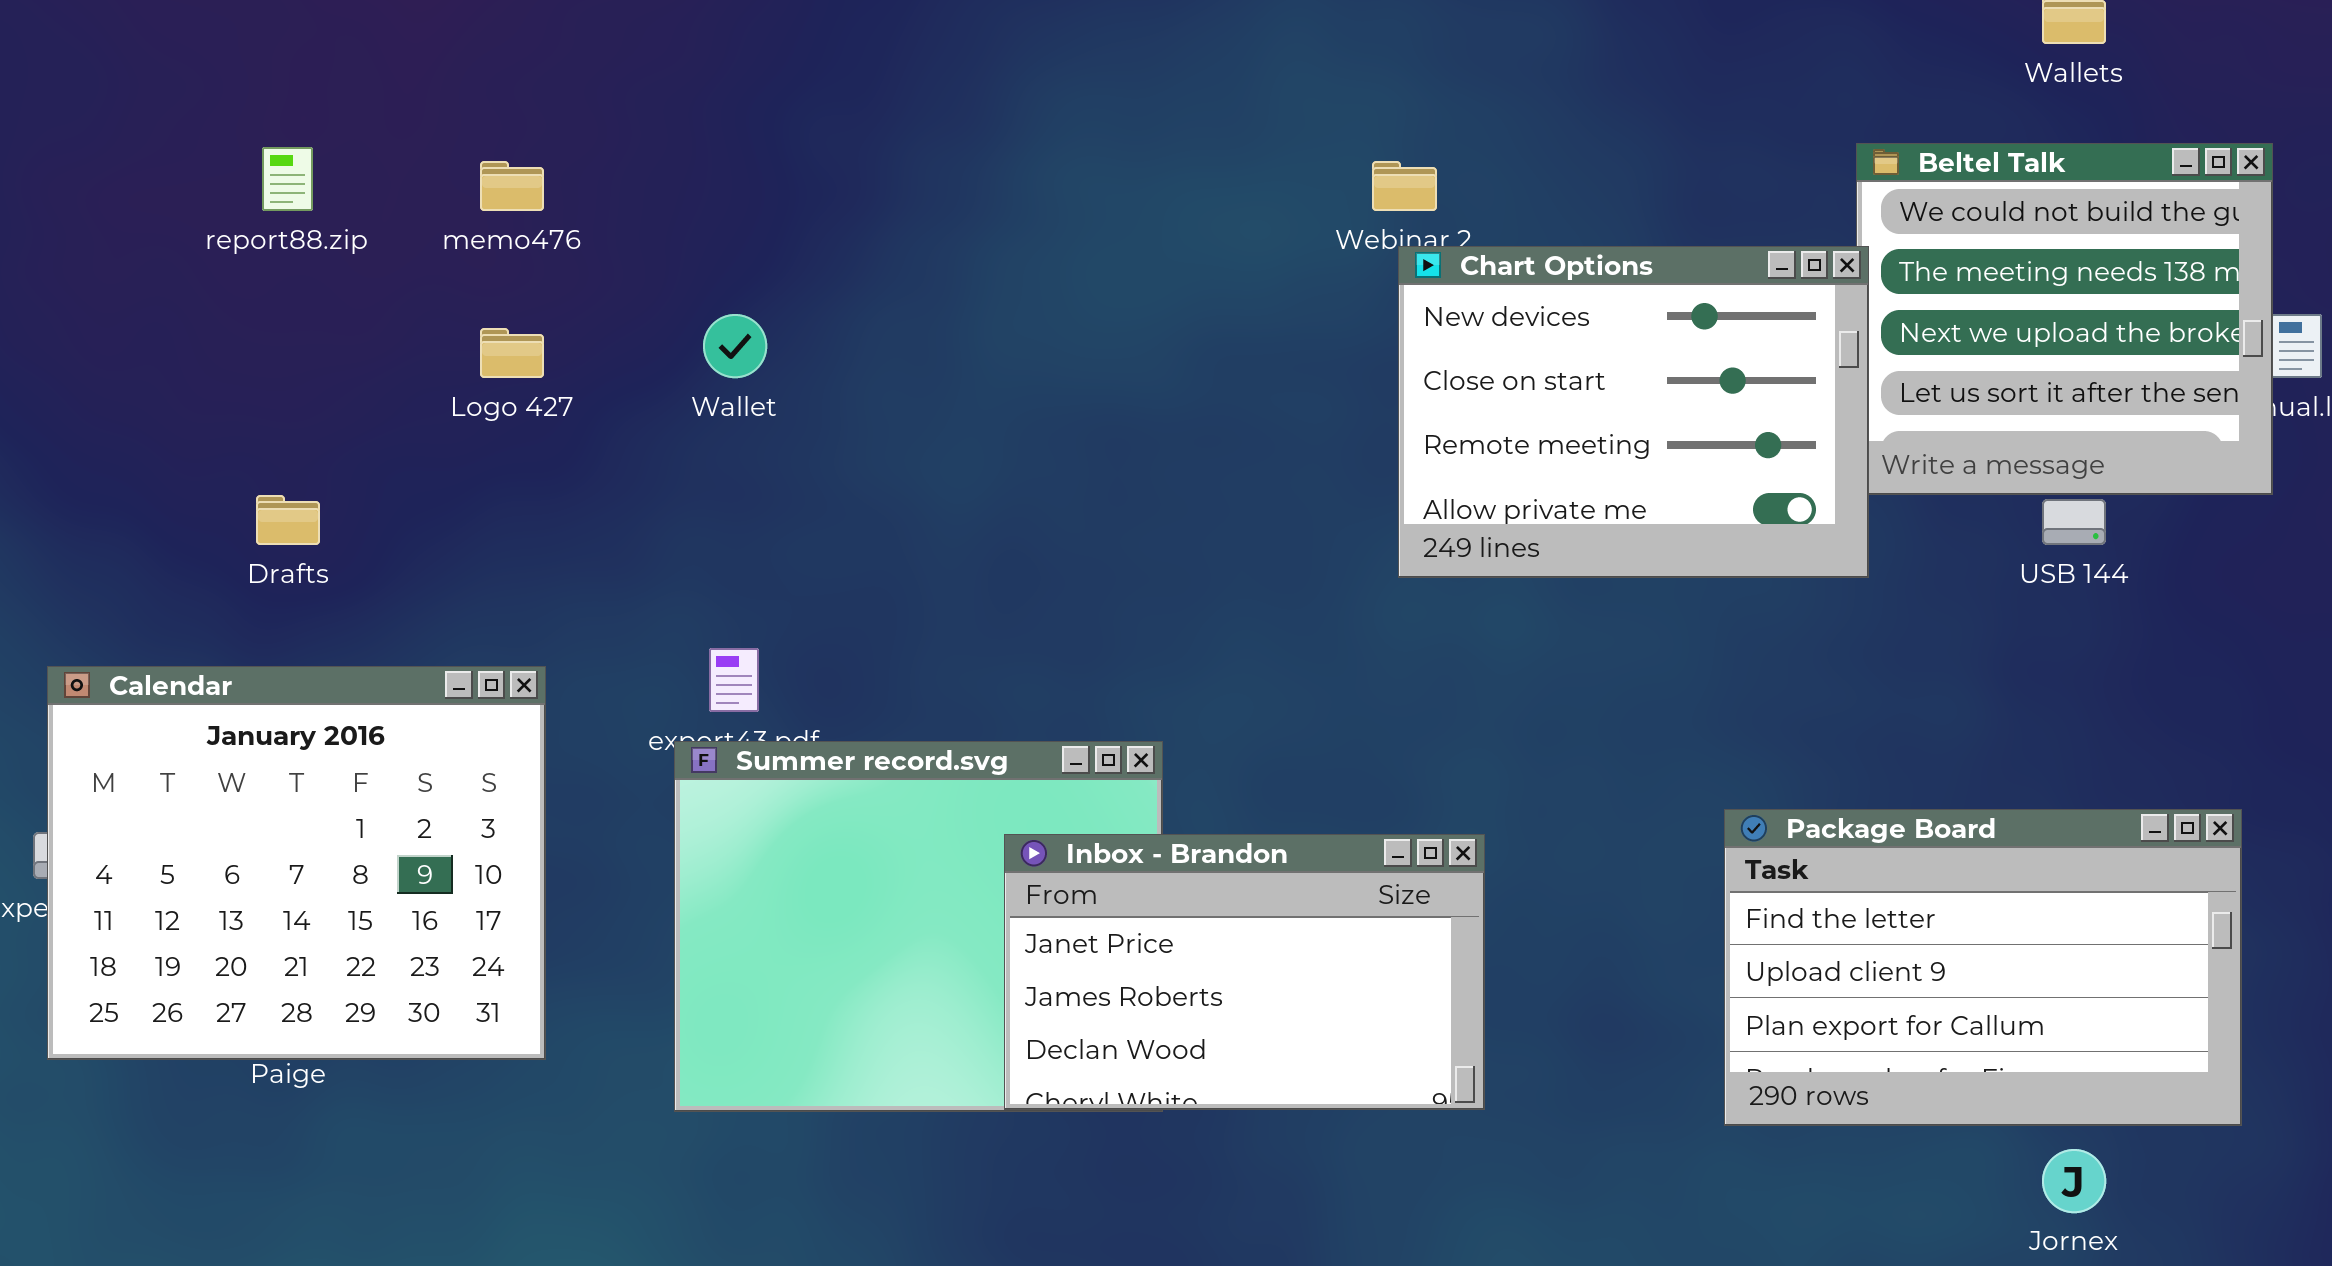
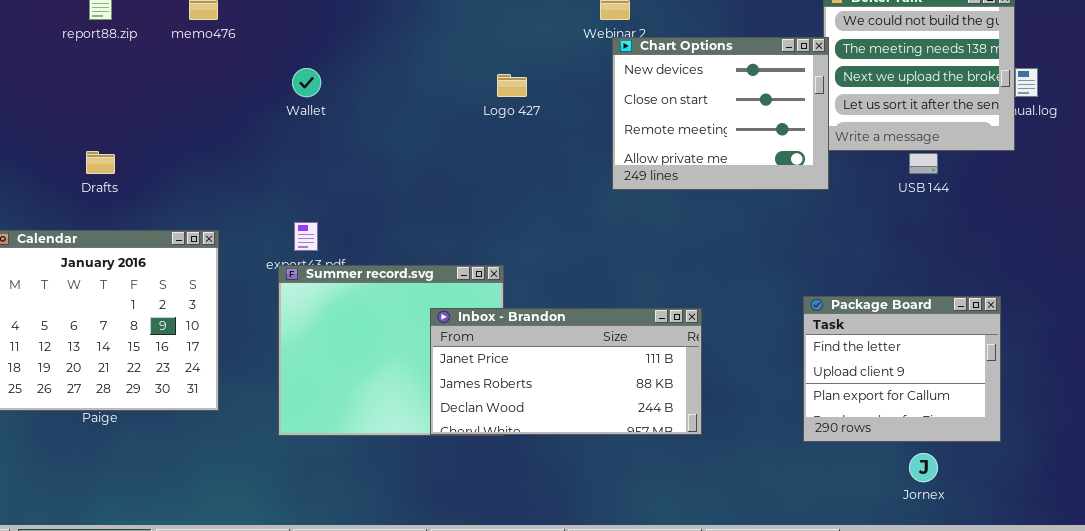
Logo 427: [480,328,544,378] -> [497,74,527,97], moved
Package Board: [1724,809,2242,1126] -> [803,296,1001,442], resized
Inbox - Brandon: [1004,834,1485,1110] -> [430,308,702,435], resized

